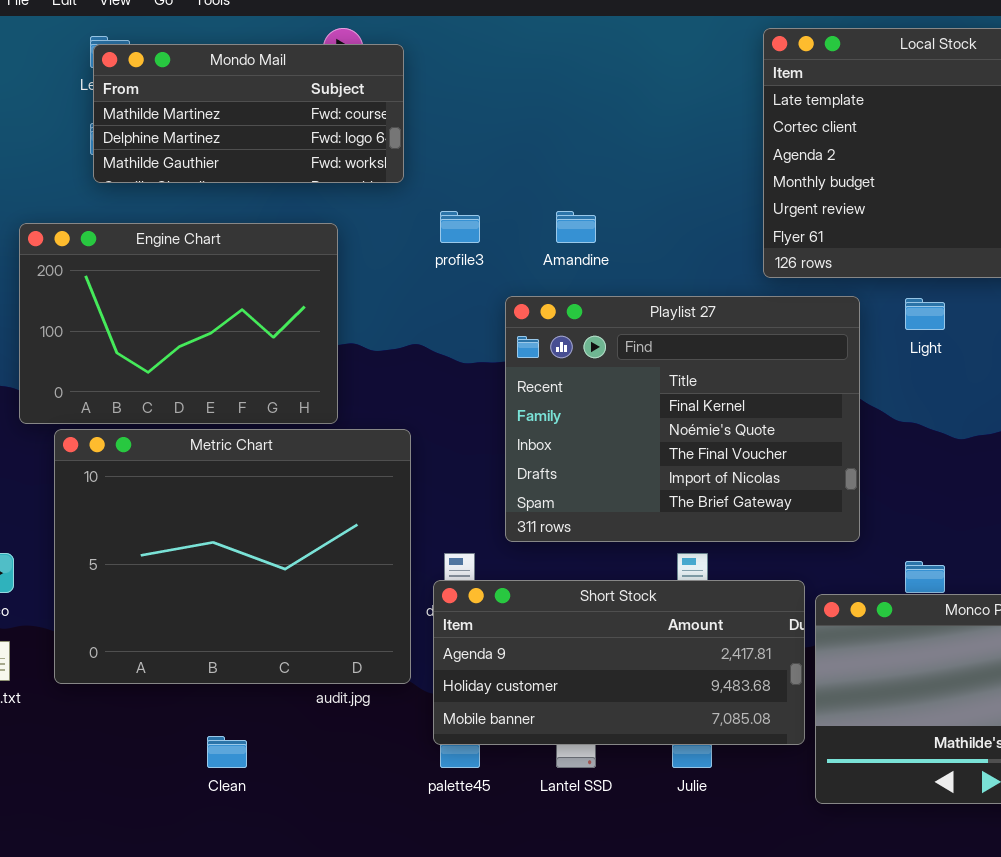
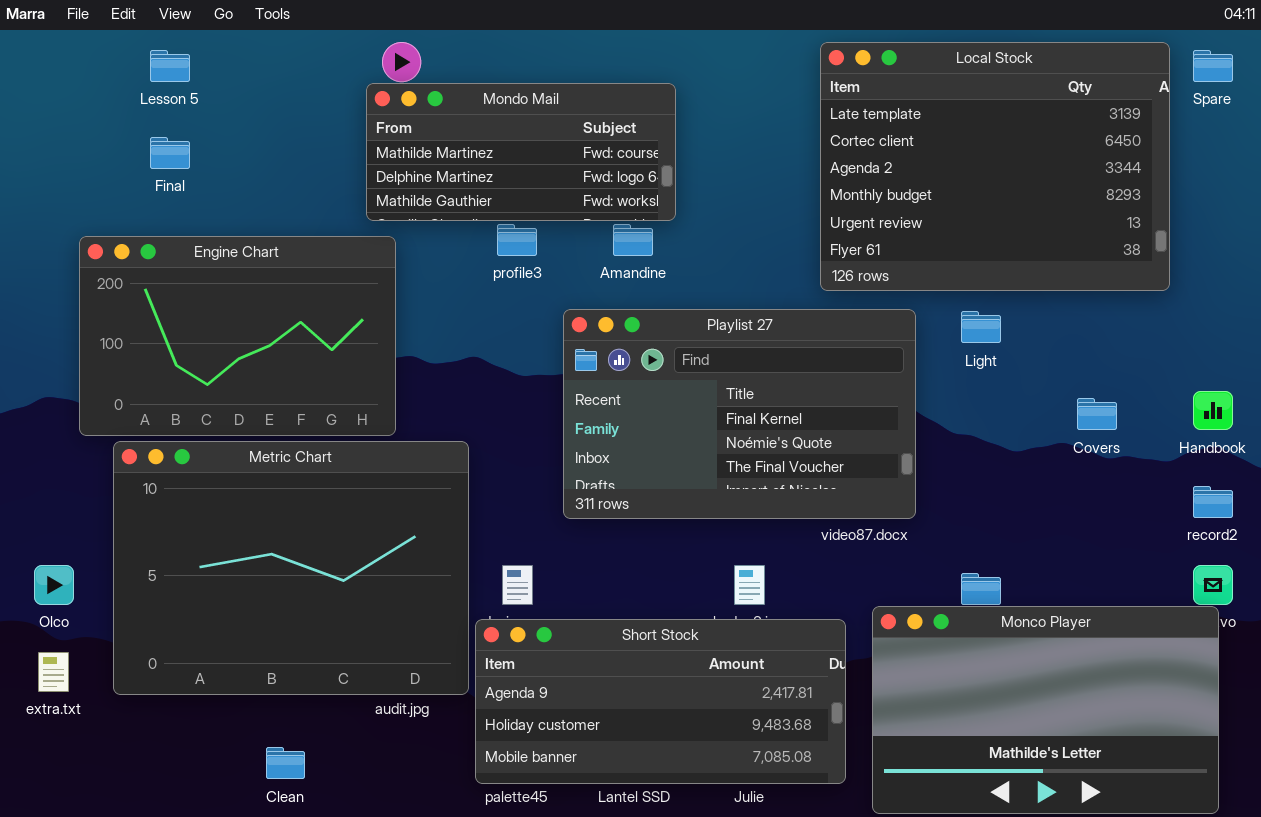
Mondo Mail: [93,44,404,183] -> [366,83,676,221], moved
Playlist 27: [505,296,860,542] -> [563,309,916,519], resized
Short Stock: [433,580,805,745] -> [475,619,846,784], moved

